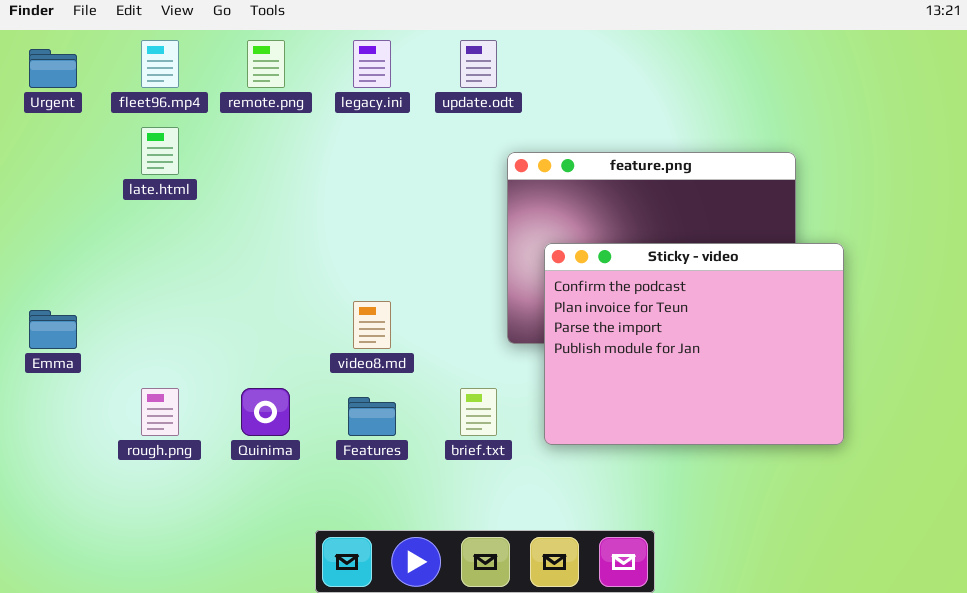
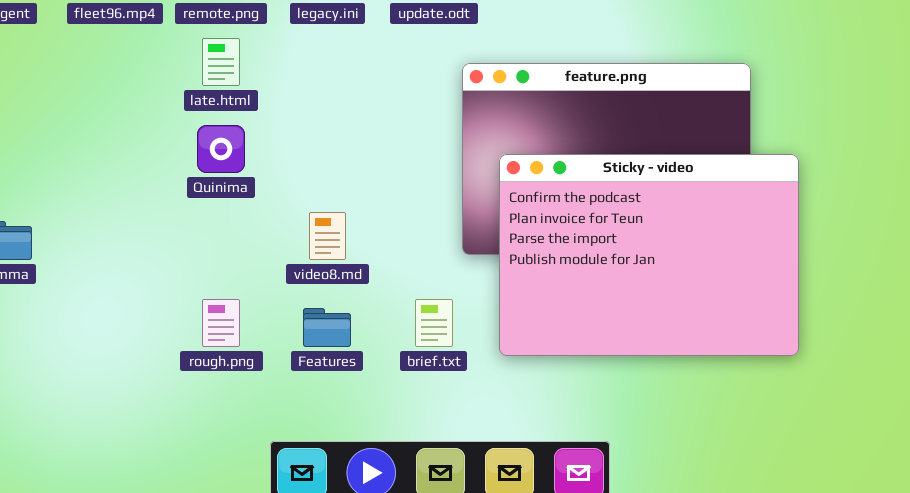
late.html: [141,127,179,175] -> [202,38,240,86], moved
rough.png: [141,388,179,436] -> [202,299,240,347], moved
Quinima: [241,388,290,436] -> [197,125,245,173], moved

